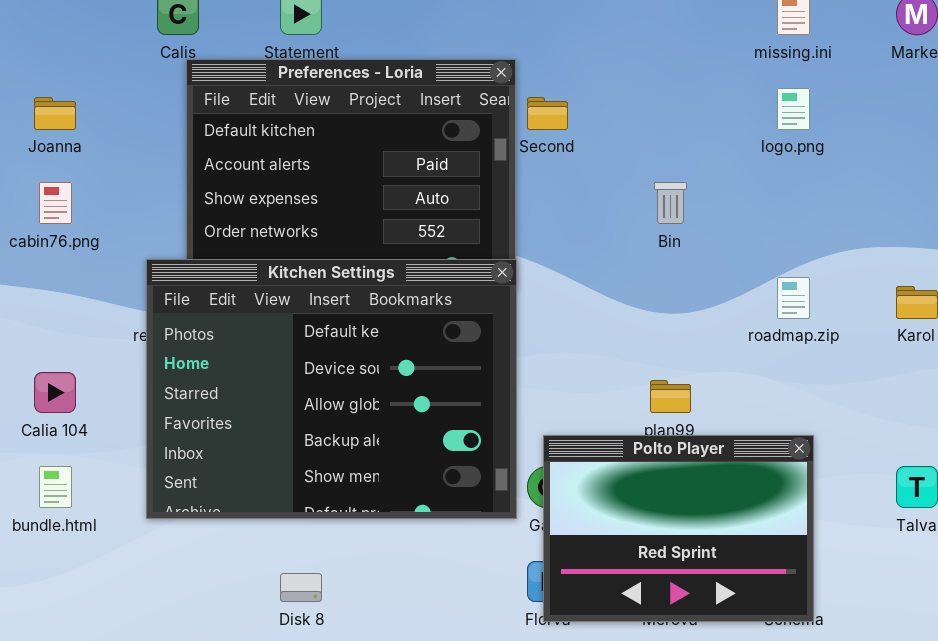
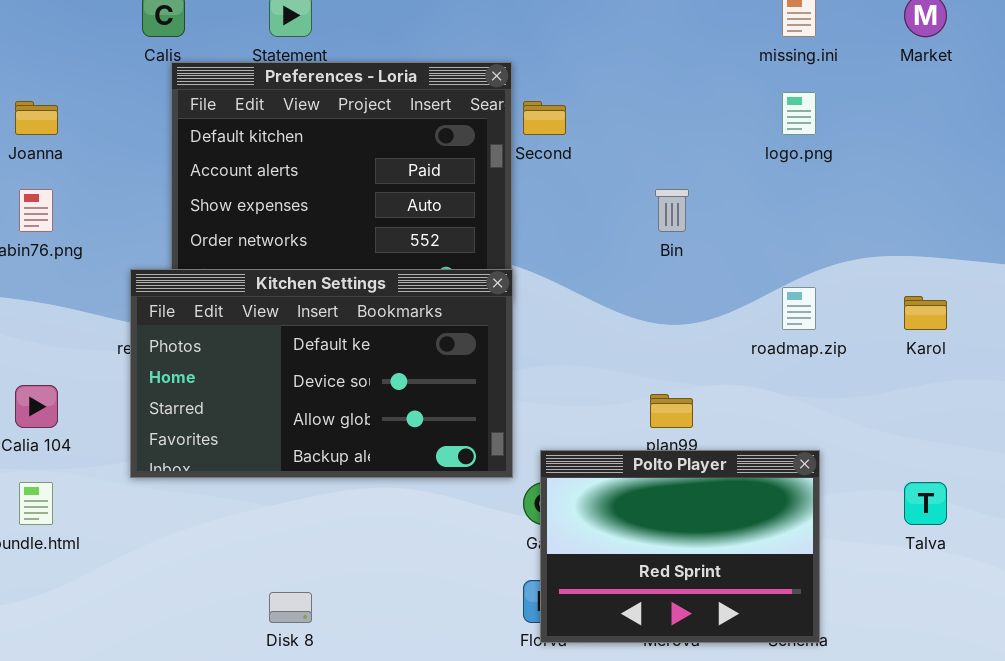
Kitchen Settings: [146,259,517,519] -> [130,269,513,478], resized

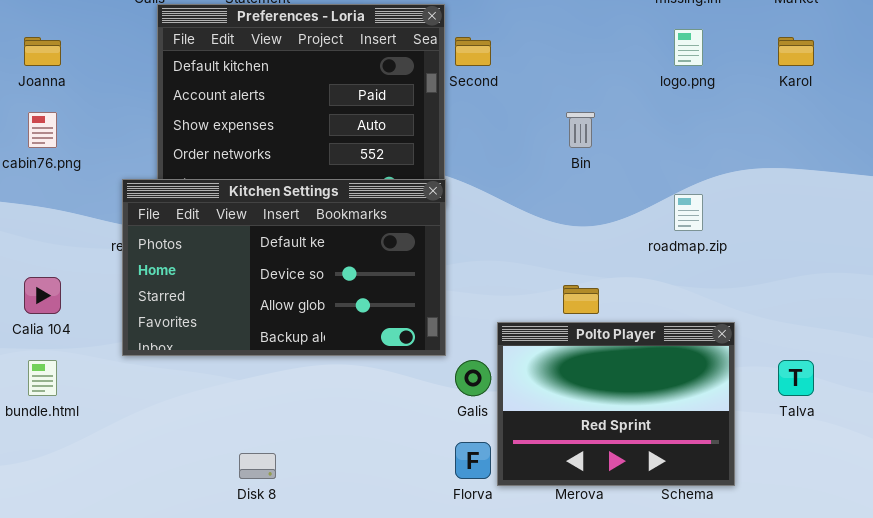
Karol: [904,296,947,330] -> [778,37,814,66], moved
Polto Player: [540,450,820,643] -> [497,322,735,486], moved

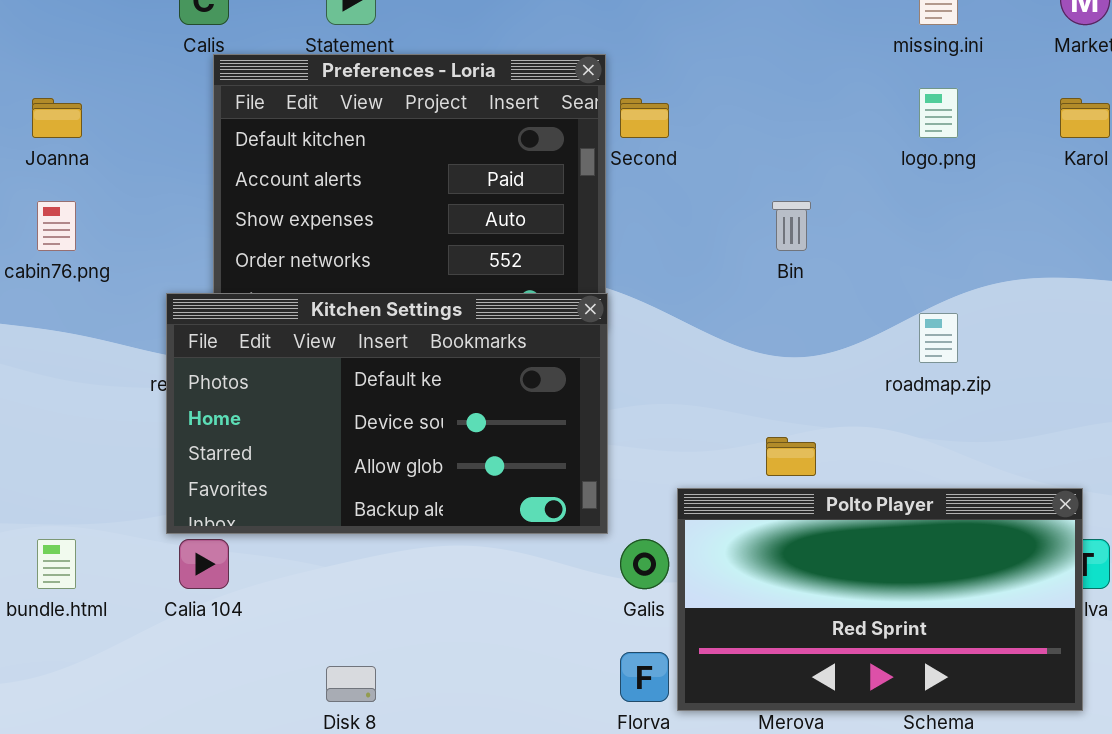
Calia 104: [24,277,61,314] -> [179,539,229,589], moved
Polto Player: [497,322,735,486] -> [677,488,1083,711], resized

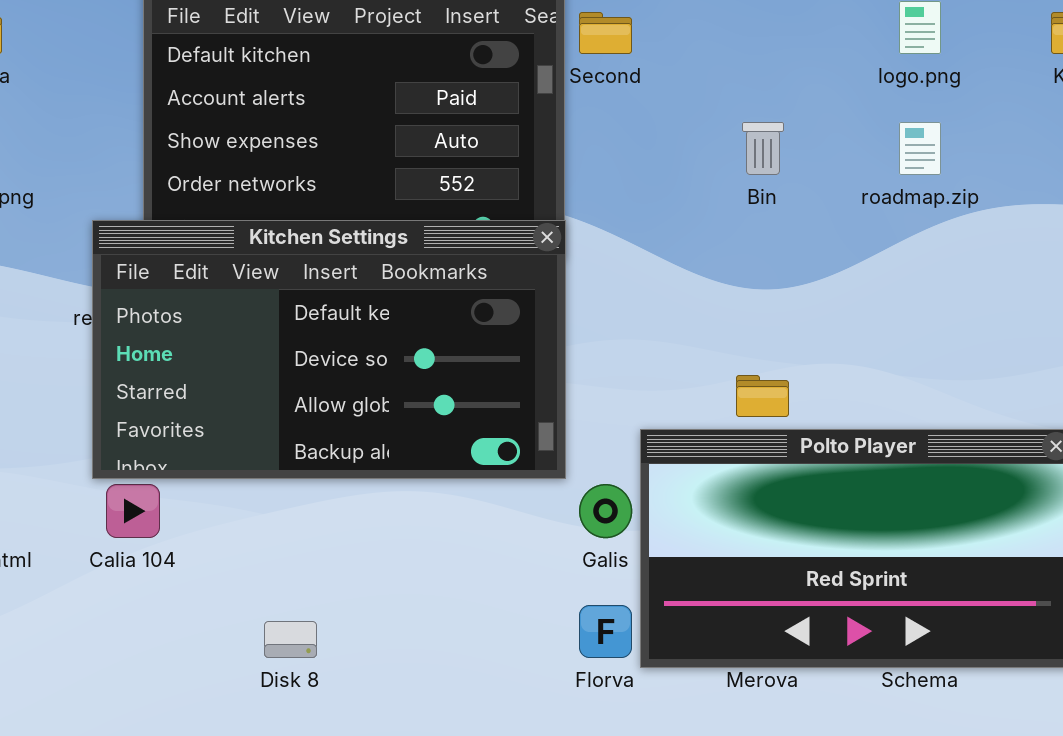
roadmap.zip: [919,313,958,363] -> [899,122,941,175], moved

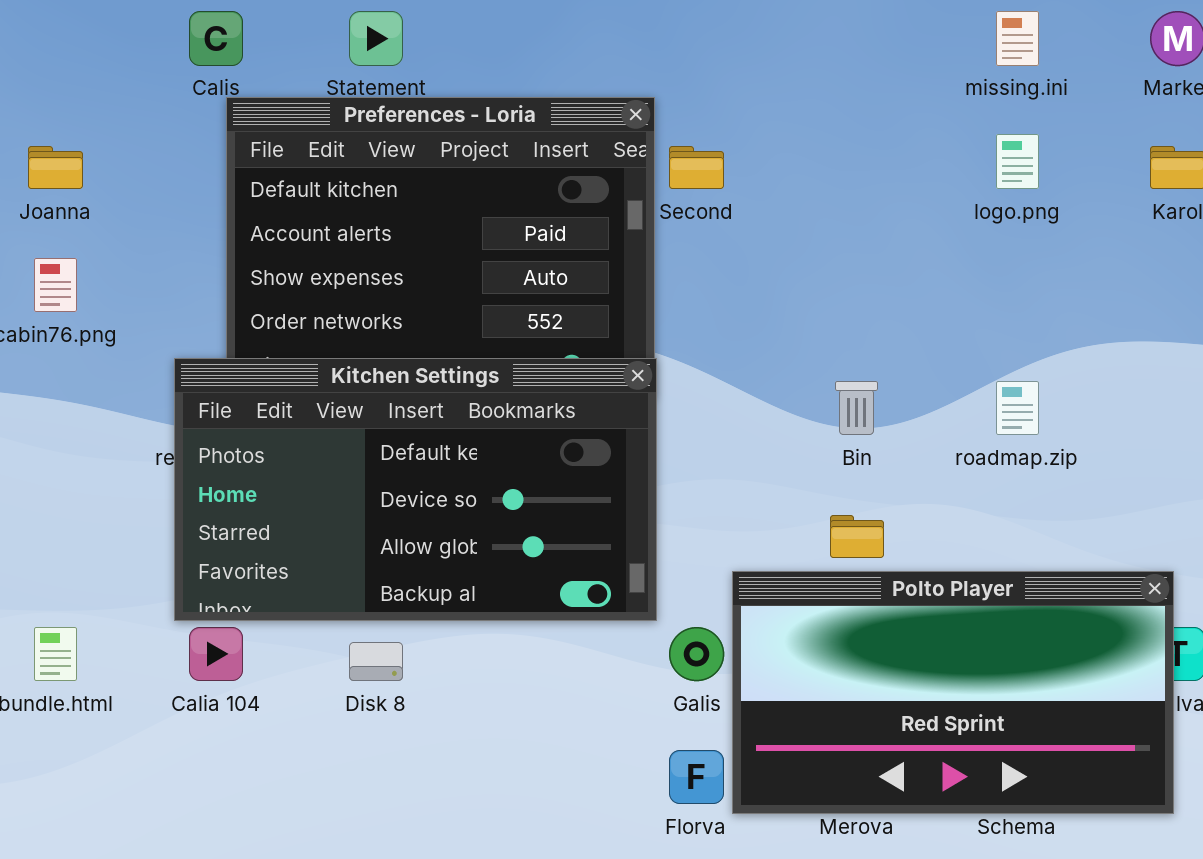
Bin: [742,122,784,175] -> [835,381,878,435], moved
roadmap.zip: [899,122,941,175] -> [996,381,1039,435], moved
Disk 8: [264,621,317,658] -> [349,642,403,681], moved

